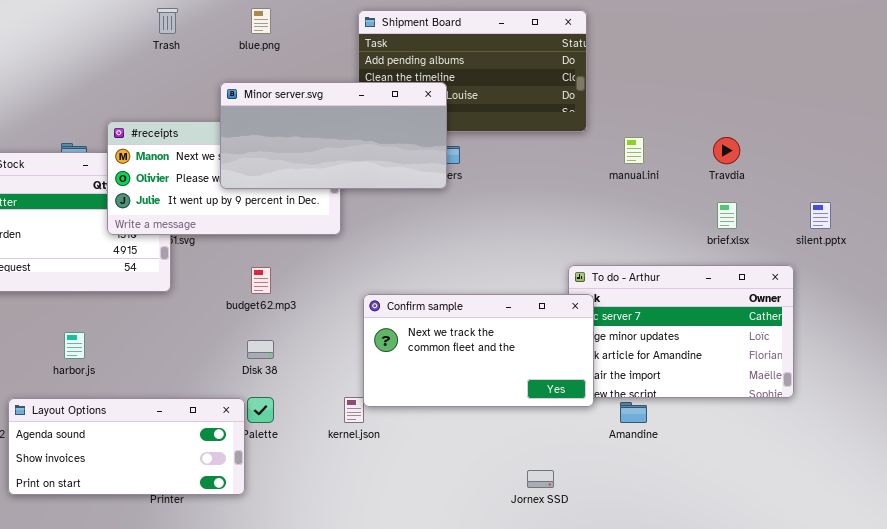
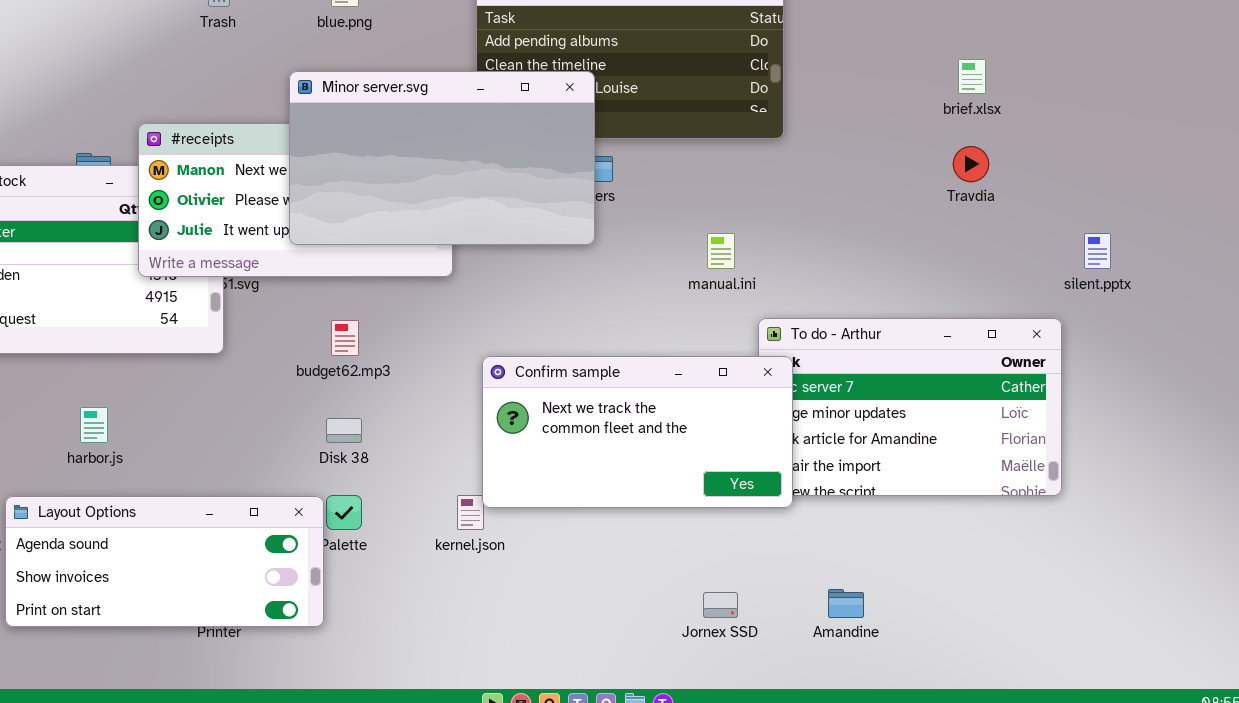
Minor server.svg: [220,82,447,189] -> [289,71,595,245], resized
manual.ini: [624,137,644,164] -> [707,233,735,269], moved
brief.xlsx: [717,202,737,229] -> [958,59,986,94], moved
Amandine: [620,402,647,423] -> [828,589,864,618], moved

